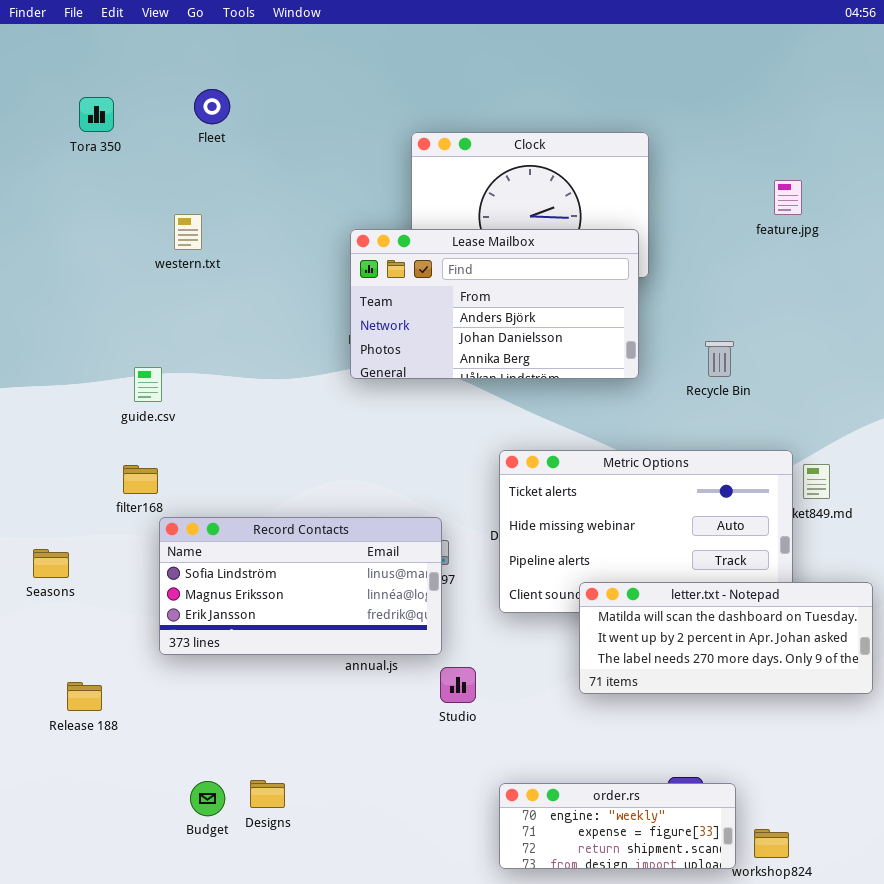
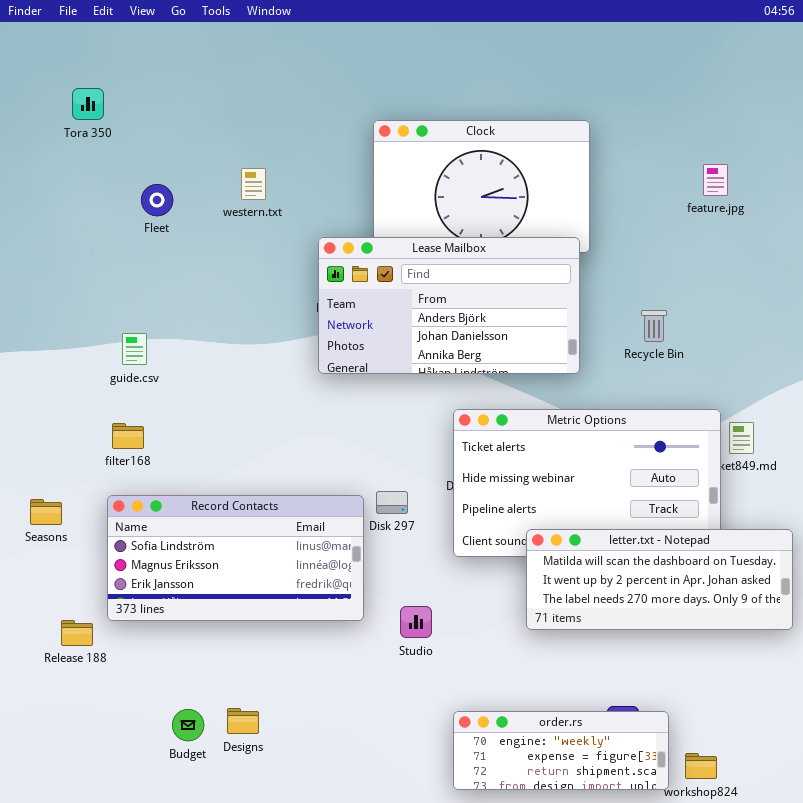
Fleet: [194,89,230,124] -> [141,184,173,216], moved
western.txt: [174,214,202,250] -> [241,168,266,200], moved
Lease Mailbox: [350,229,639,379] -> [318,237,580,374], moved
Record Contacts: [159,517,442,655] -> [107,495,364,621], moved

